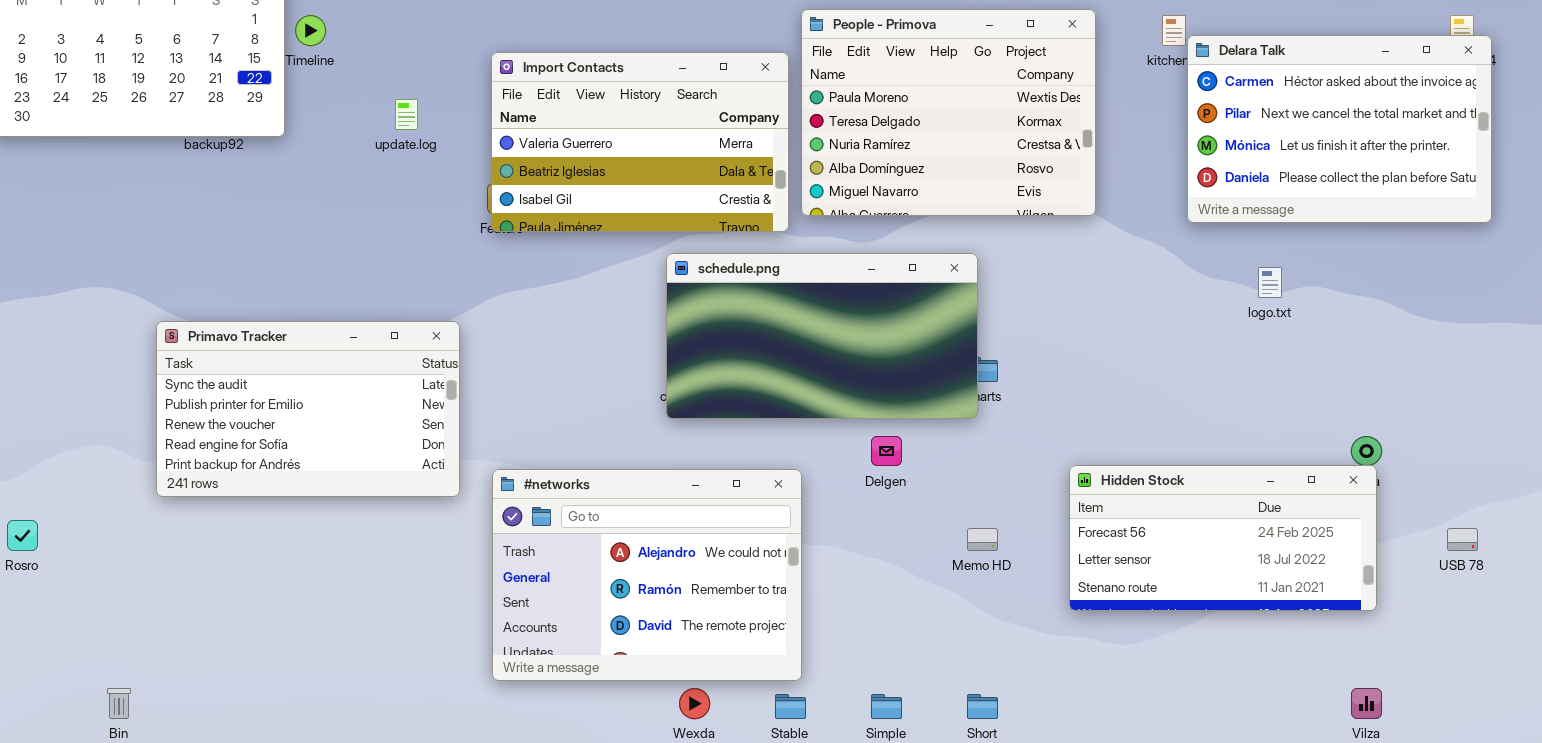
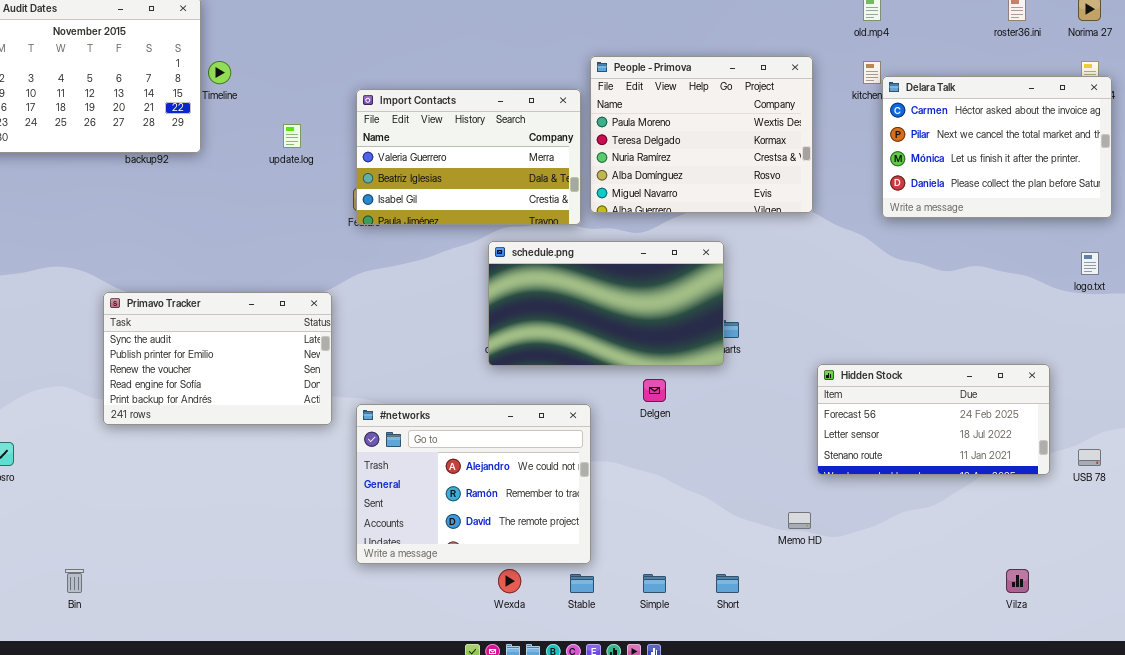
logo.txt: [1258,267,1282,298] -> [1081,252,1099,275], moved
Hidden Stock: [1069,465,1377,611] -> [817,364,1050,475], moved
Memo HD: [967,528,998,551] -> [788,512,811,529], moved

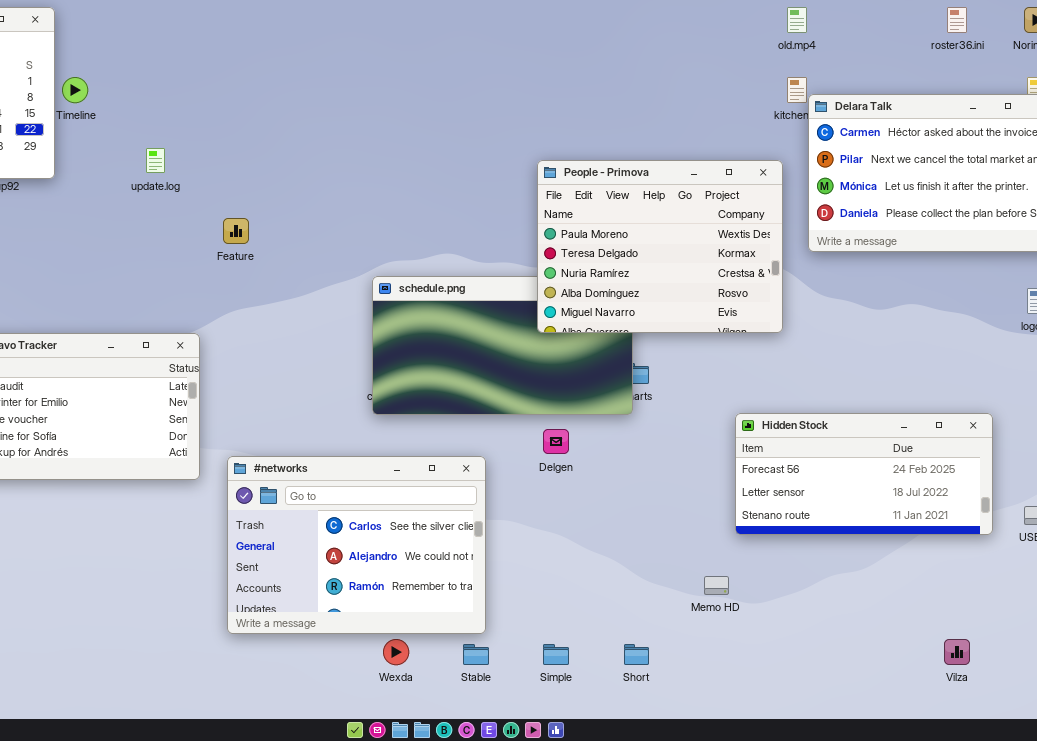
People - Primova: [590,56,813,213] -> [537,160,783,333], moved
Import Contacts: [356,89,581,225] -> none, closed
#networks: [356,404,591,564] -> [227,456,486,634], scrolled up 1 row

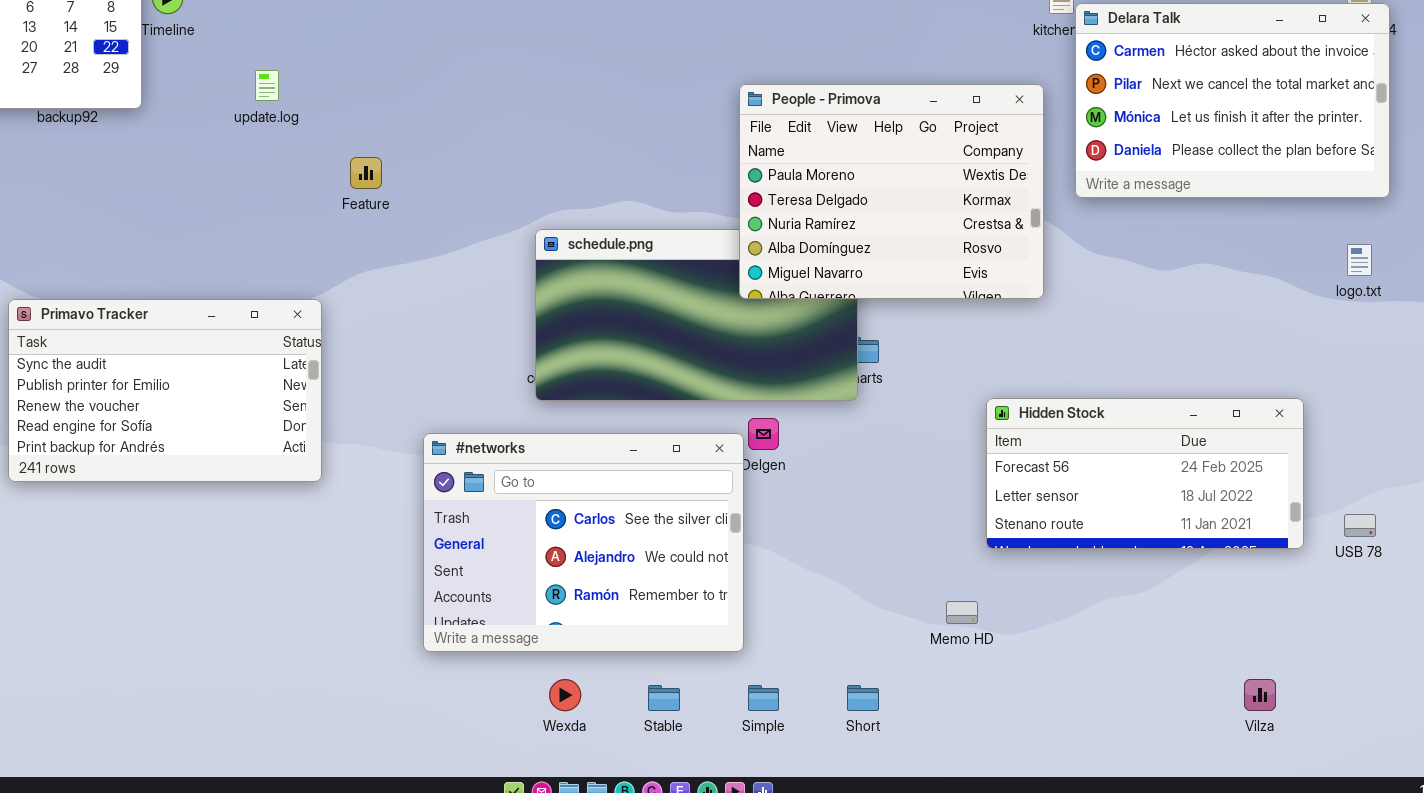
#networks: [227,456,486,634] -> [423,433,744,652], moved

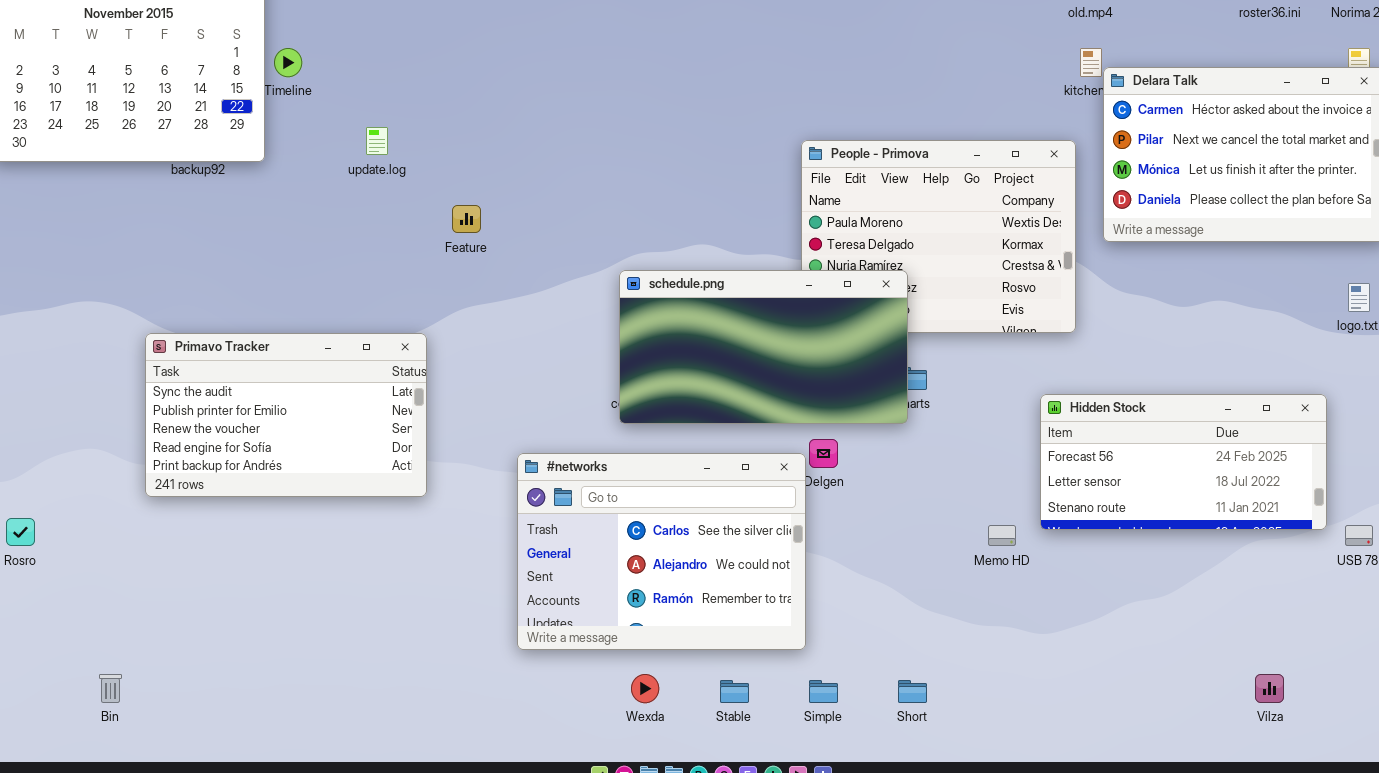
schedule.png: [535,229,858,401] -> [619,270,908,424], raised
Hidden Stock: [986,398,1304,549] -> [1040,394,1327,530], moved
Memo HD: [946,601,978,624] -> [988,525,1016,546], moved

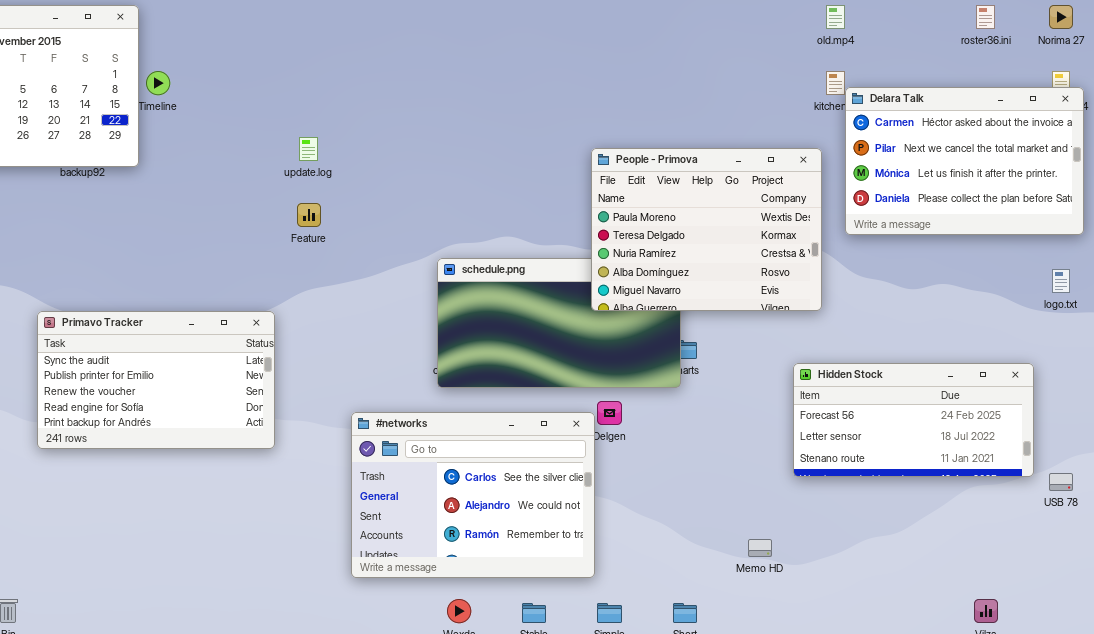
update.log: [366,127,388,155] -> [299,137,318,161], moved
People - Primova: [801,140,1076,333] -> [591,148,822,311], raised
Memo HD: [988,525,1016,546] -> [748,539,772,557], moved

